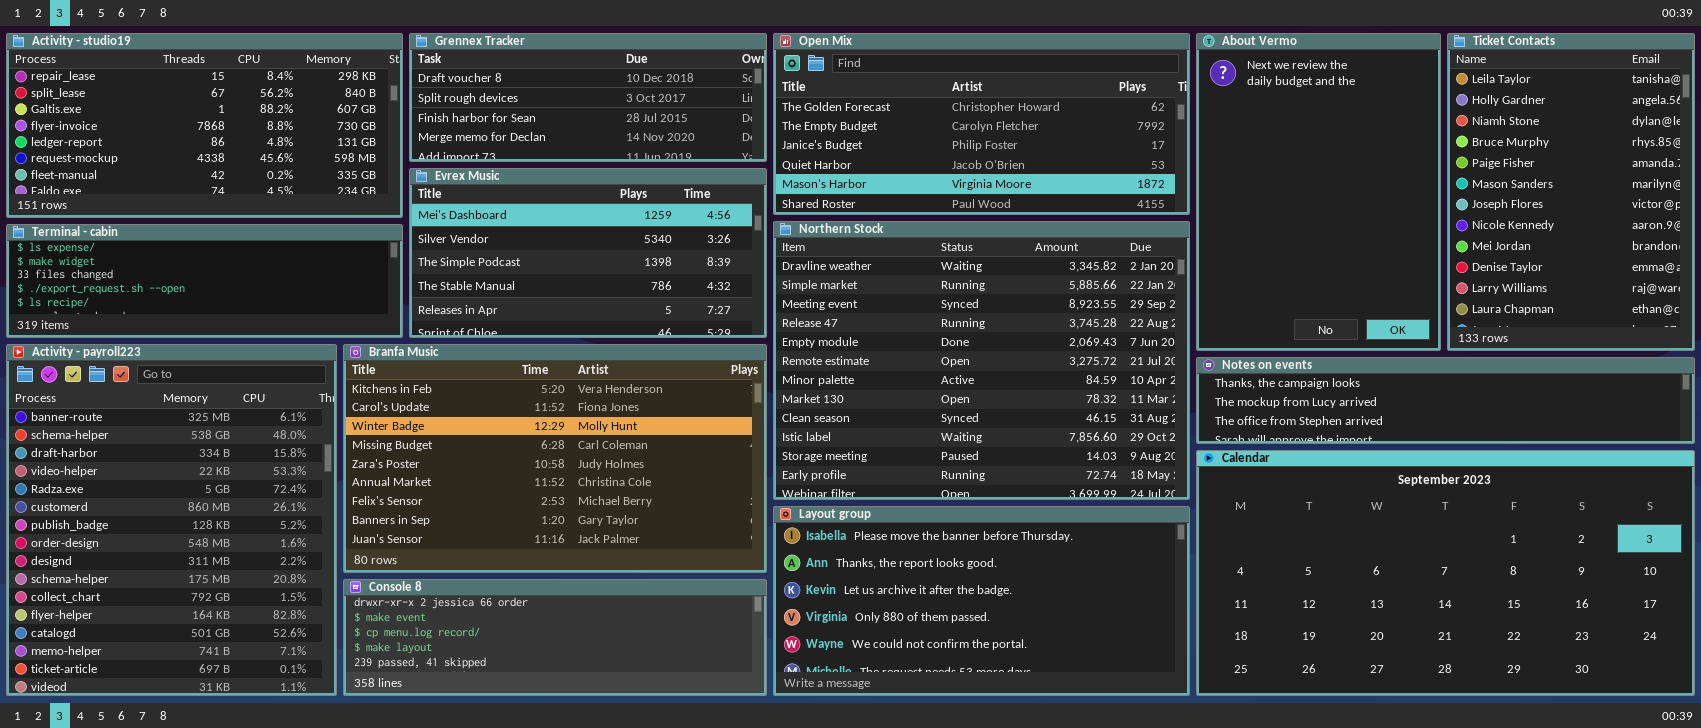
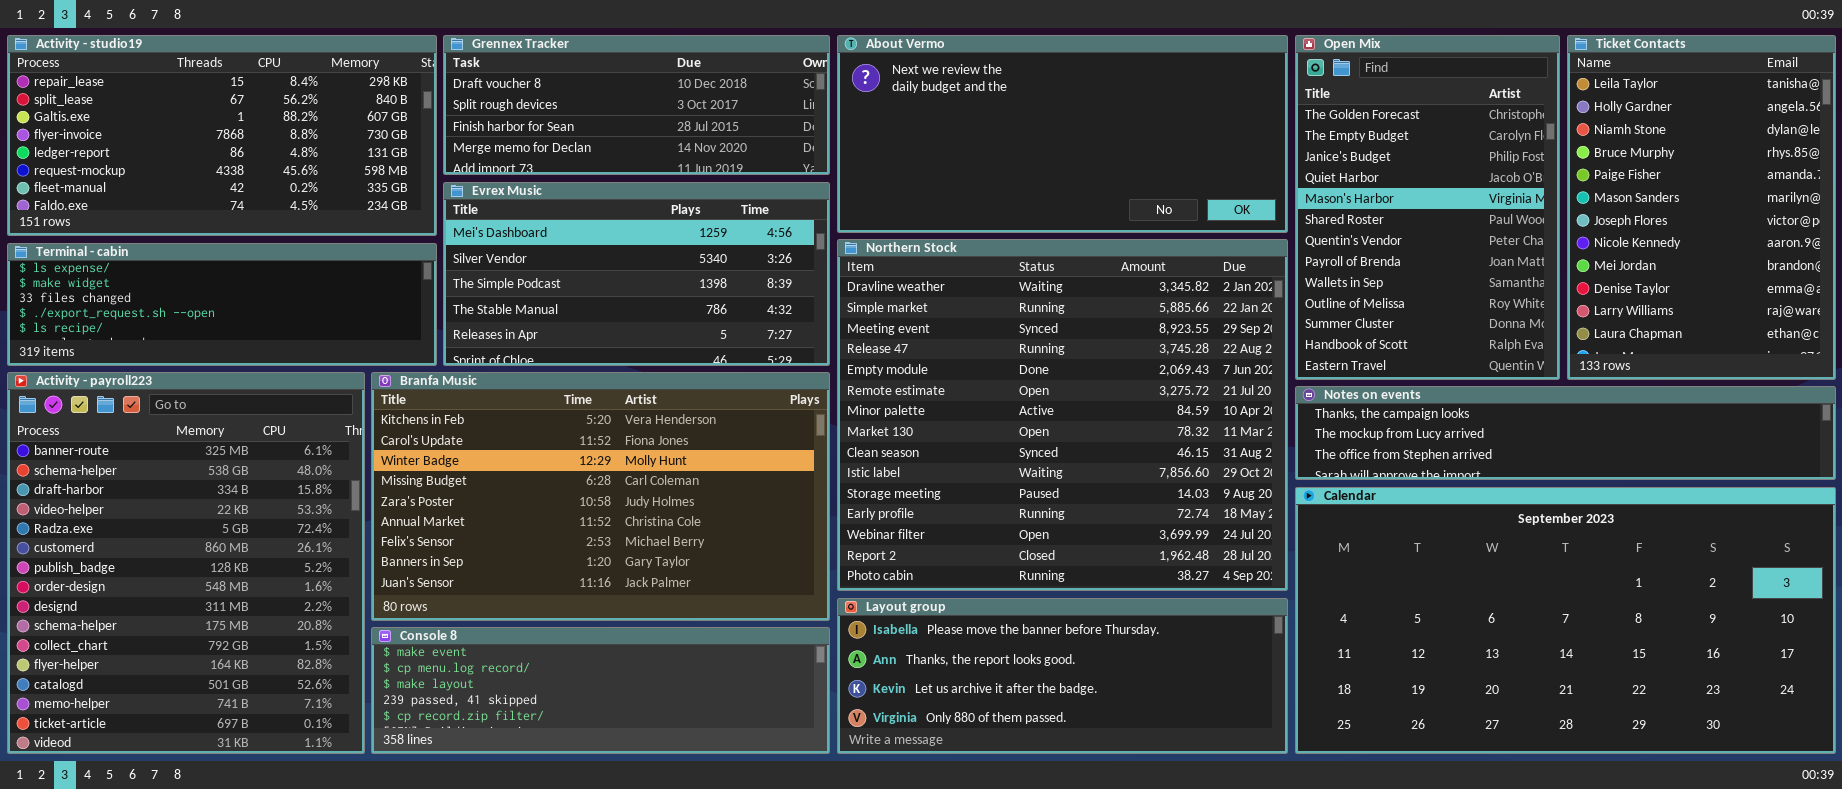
Open Mix: [773,33,1190,215] -> [1295,35,1560,380], moved, resized
About Vermo: [1196,33,1441,351] -> [837,35,1288,233], moved, resized
Northern Stock: [773,221,1190,500] -> [837,239,1288,591], resized
Layout group: [773,506,1190,696] -> [837,598,1288,754], resized
Console 8: [343,579,767,696] -> [371,627,830,754], scrolled down 1 row

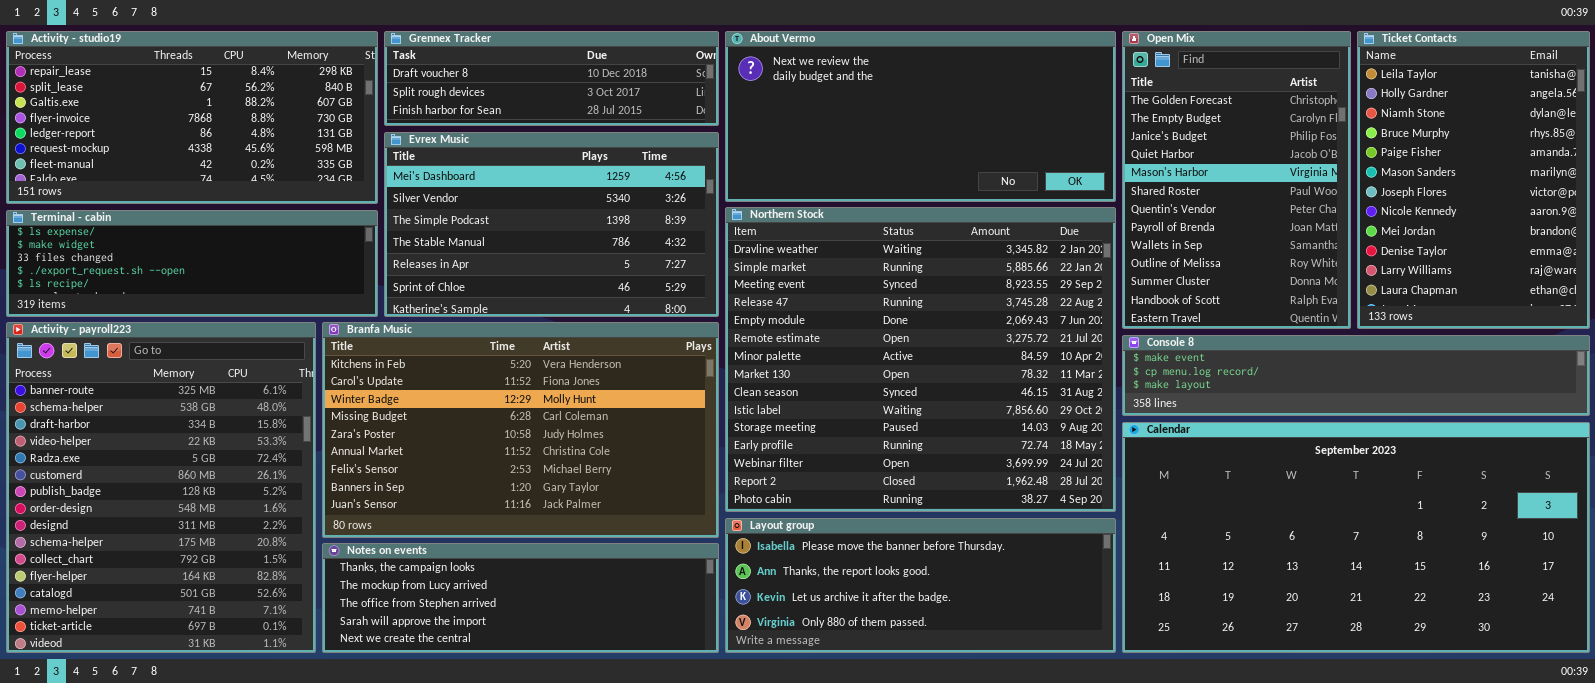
Grennex Tracker: [443,35,830,175] -> [384,31,719,126], resized
Evrex Music: [443,182,830,366] -> [384,132,719,317], resized
Notes on events: [1295,386,1836,480] -> [322,543,719,653], moved, resized
Console 8: [371,627,830,754] -> [1122,335,1590,416], moved, resized

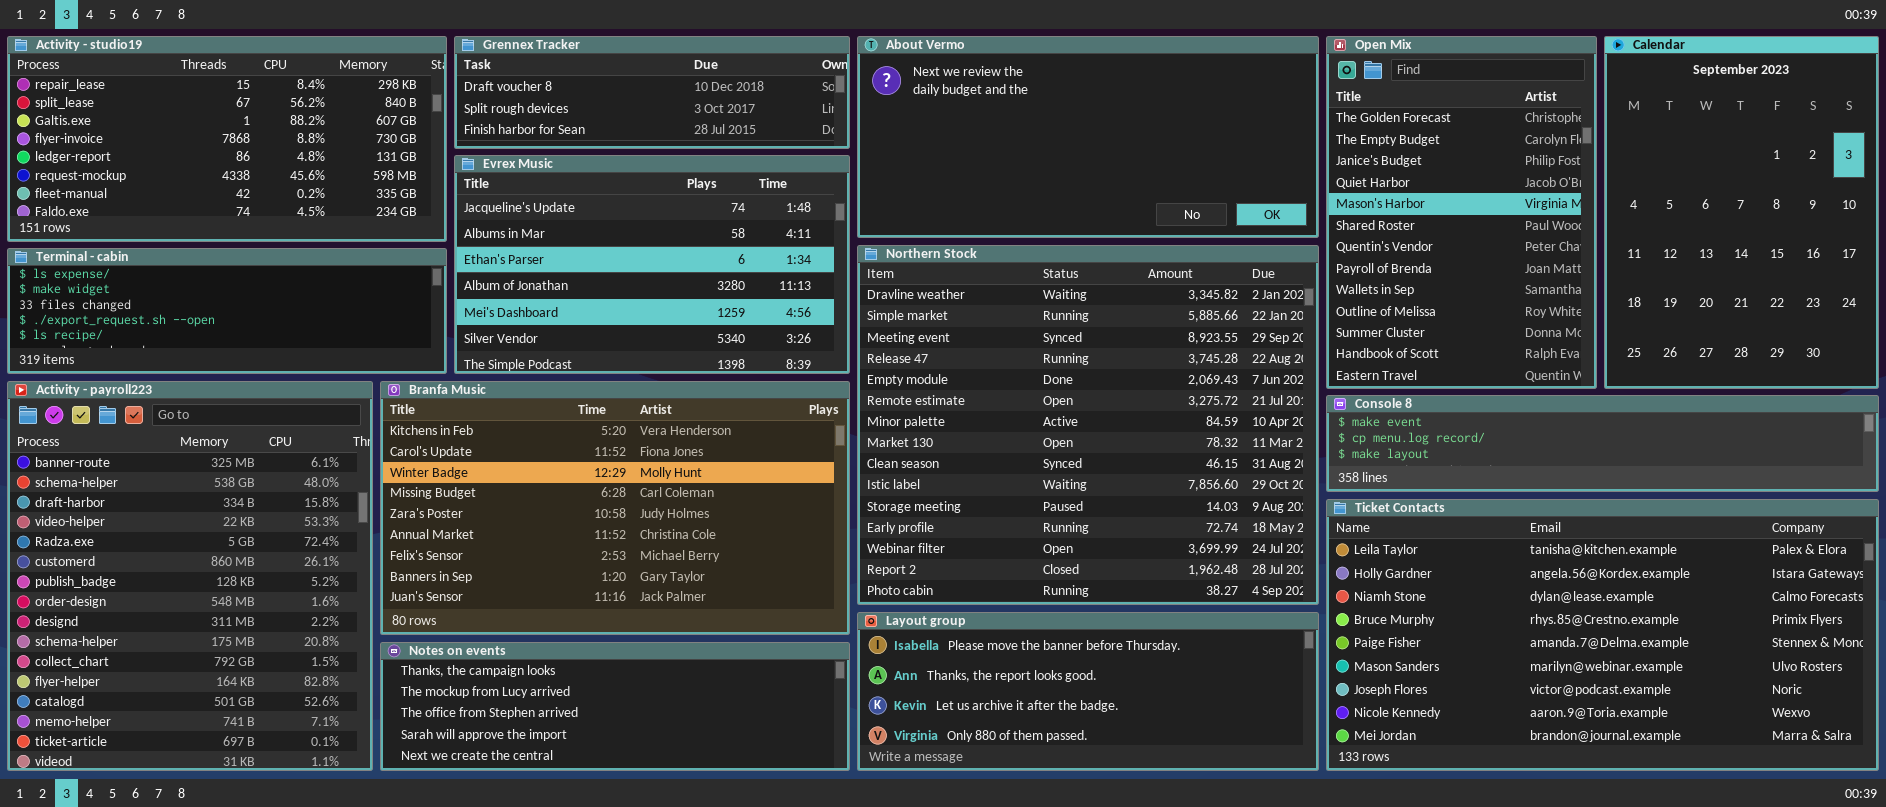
Ticket Contacts: [1357,31,1590,329] -> [1326,499,1879,771], moved, resized
Evrex Music: [384,132,719,317] -> [454,155,850,374], scrolled up 4 rows
Calendar: [1122,422,1590,653] -> [1604,36,1879,389], moved, resized

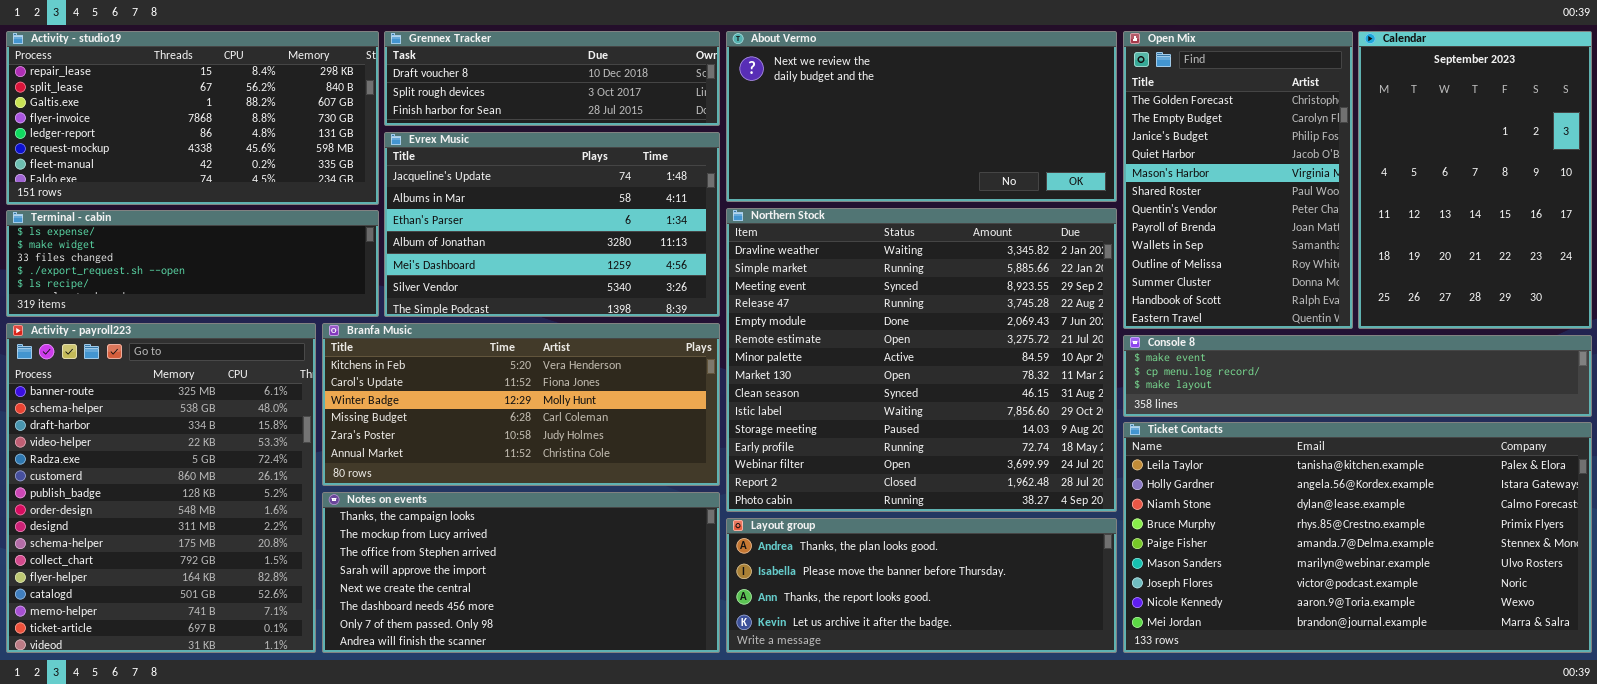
Branfa Music: [380,381,850,635] -> [322,323,720,486], resized
Layout group: [857,612,1319,771] -> [726,518,1117,653], scrolled up 1 row
Notes on events: [380,642,850,771] -> [322,492,720,653], resized

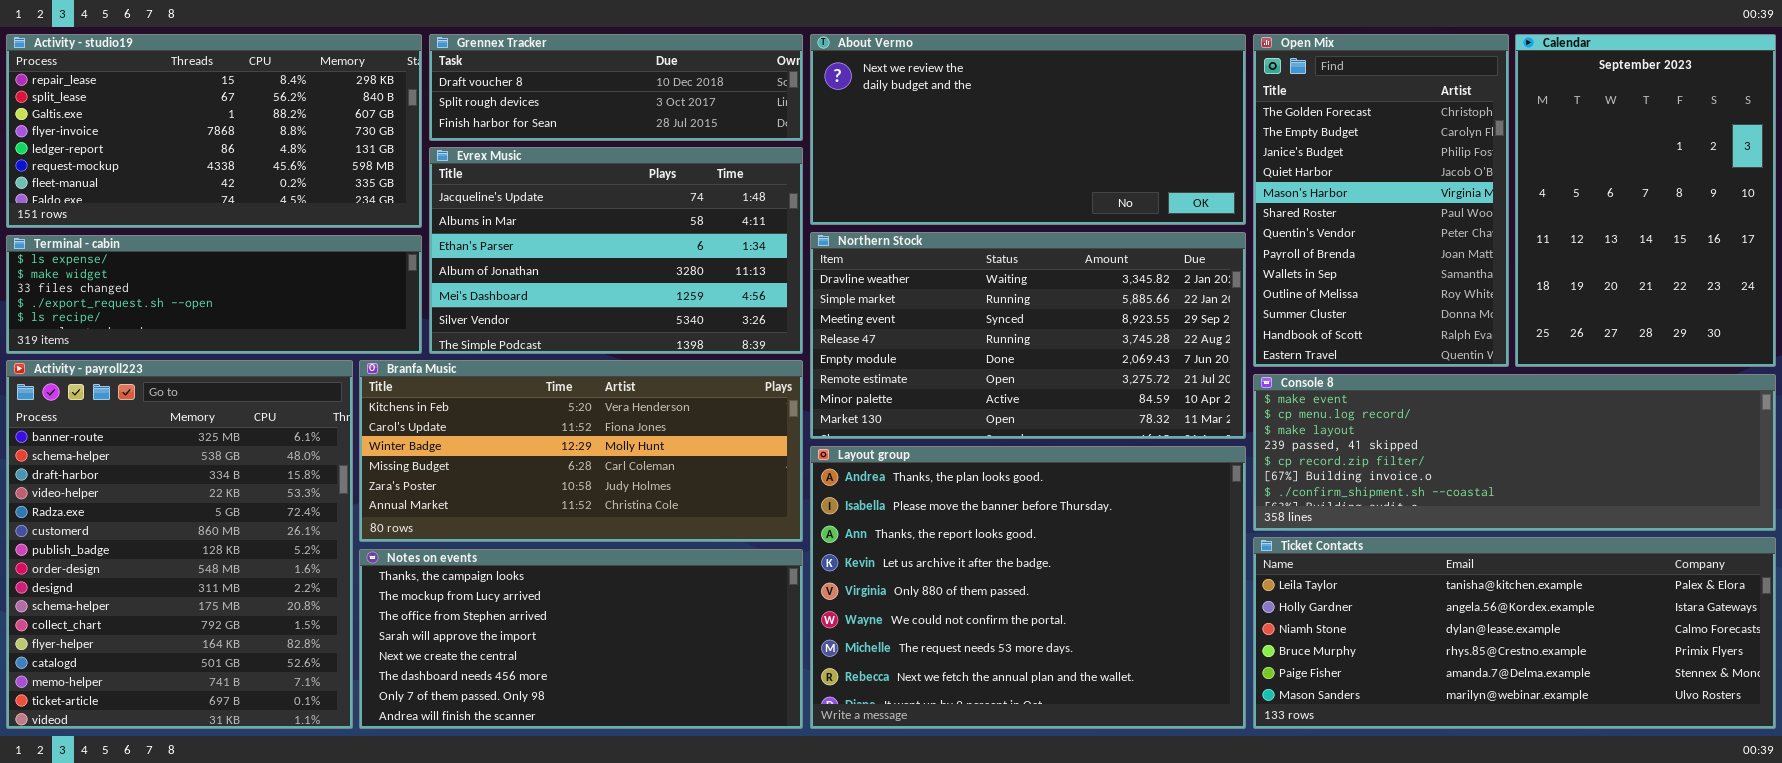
Northern Stock: [726,208,1117,512] -> [810,232,1246,439], resized
Console 8: [1123,335,1592,417] -> [1253,374,1776,531], resized
Ticket Contacts: [1123,422,1592,653] -> [1253,537,1776,729], resized
Layout group: [726,518,1117,653] -> [810,446,1246,729], resized

